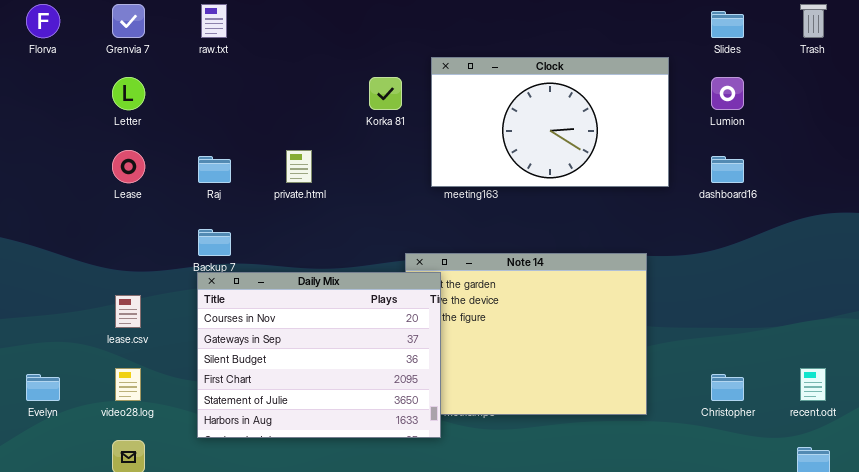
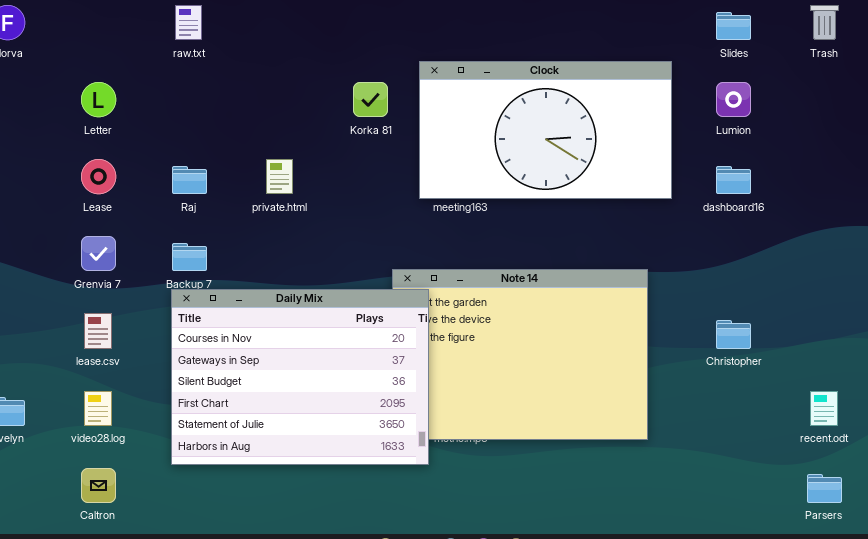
Grenvia 7: [112,4,145,38] -> [81,236,116,271], moved
Christopher: [711,374,744,401] -> [716,320,751,349], moved

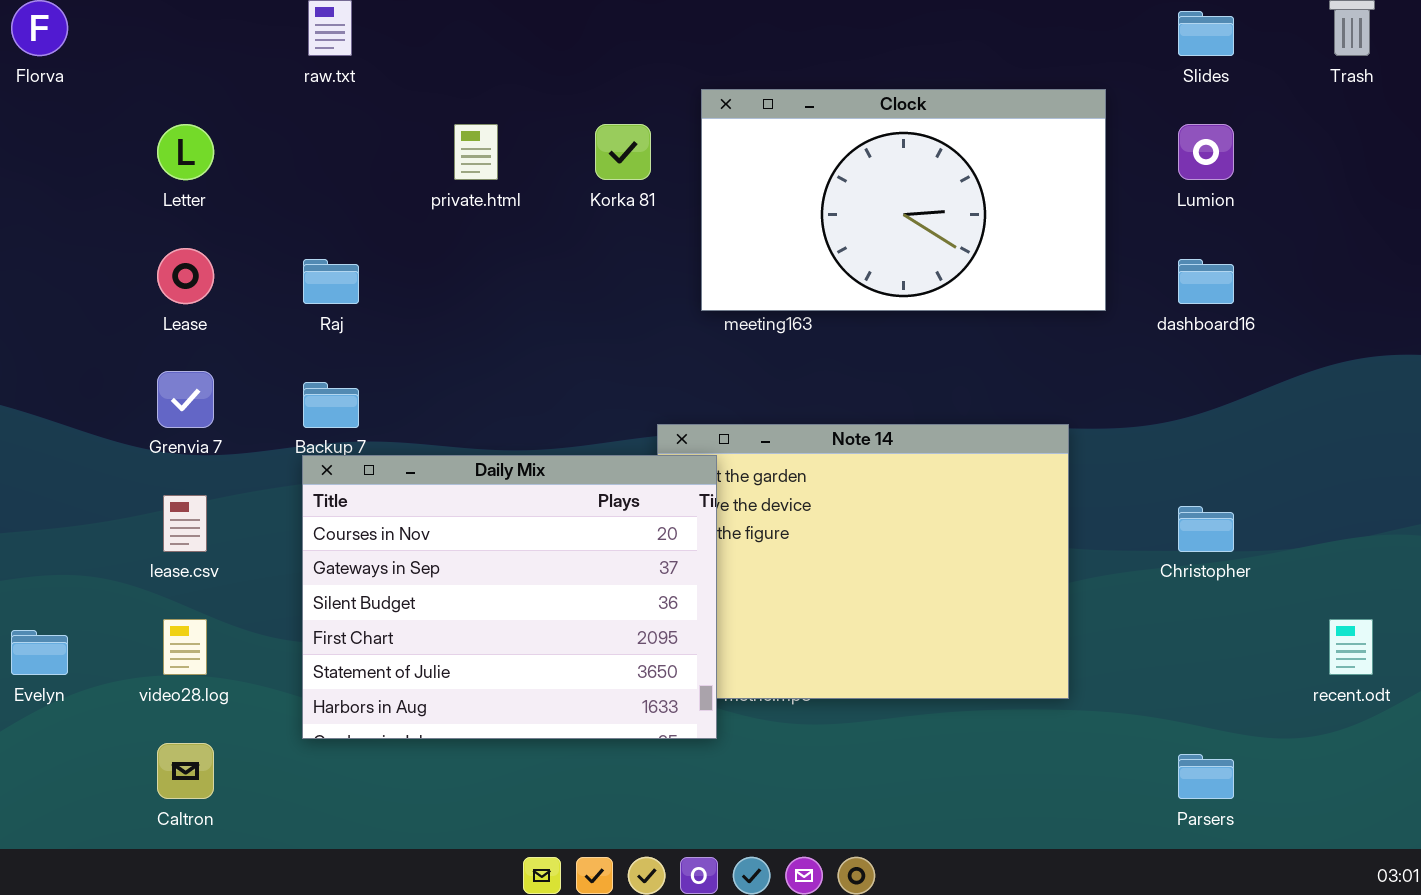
private.html: [266,159,293,194] -> [454,124,498,180], moved
Parsers: [807,474,842,503] -> [1178,754,1234,799], moved

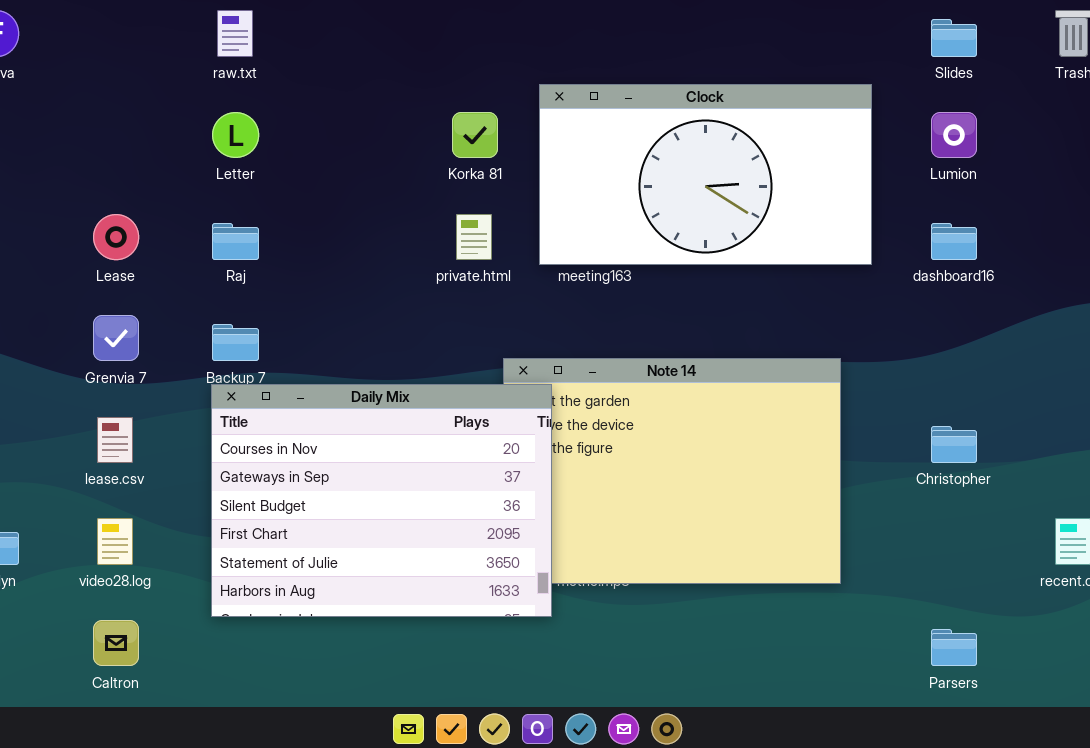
Letter: [157,124,214,180] -> [212,112,259,158], moved
private.html: [454,124,498,180] -> [456,214,492,260], moved

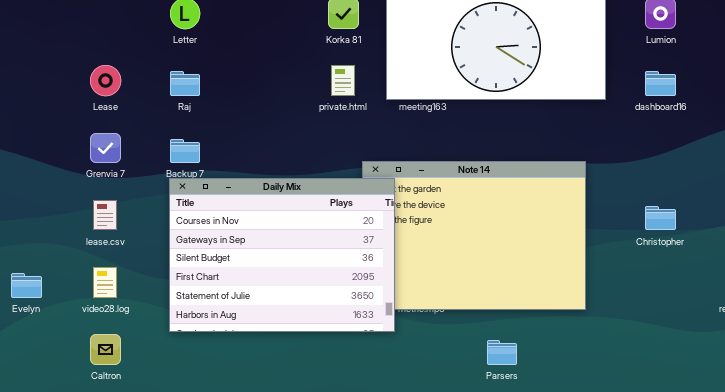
Parsers: [931,629,977,666] -> [487,340,517,365], moved

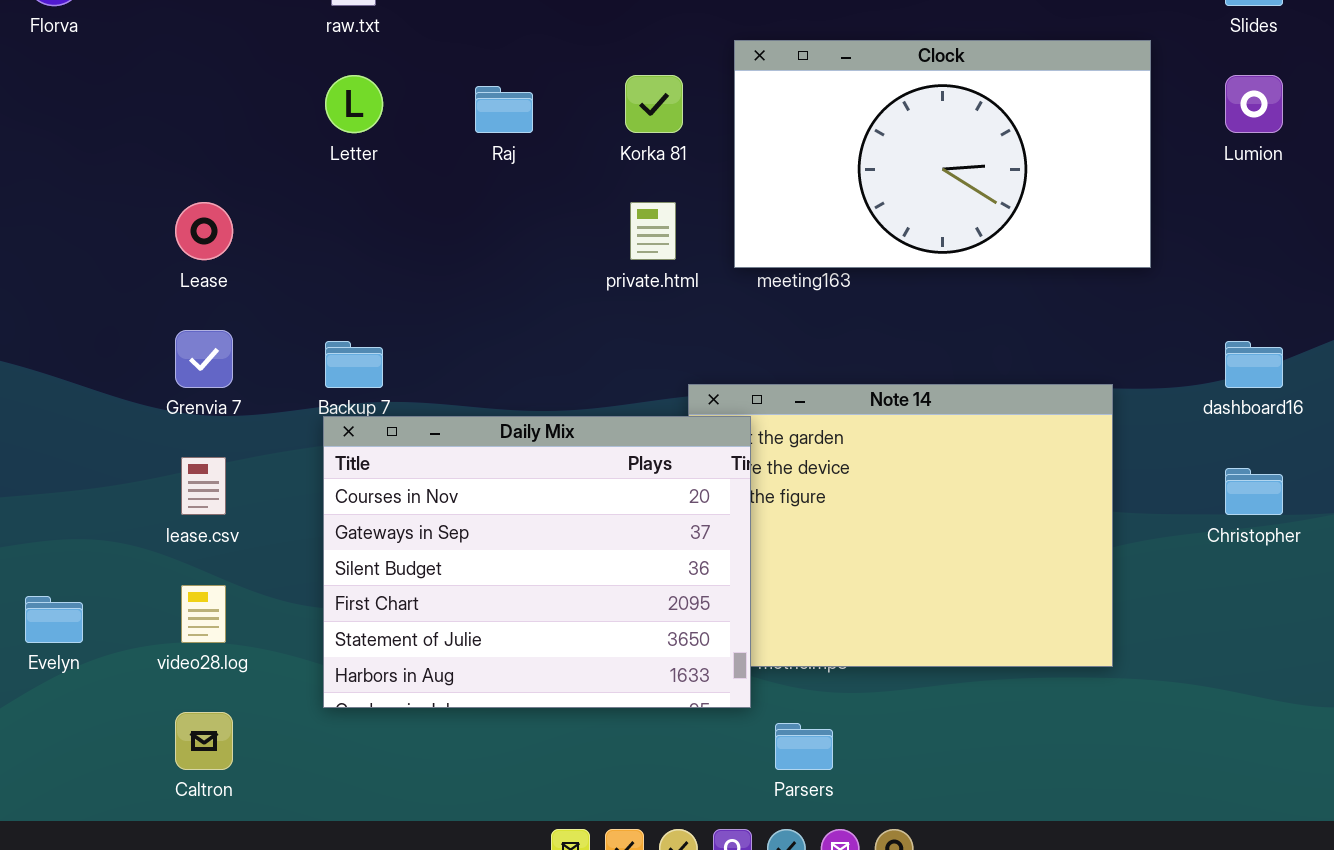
Raj: [170,71,200,96] -> [475,86,533,133], moved
dashboard16: [645,71,676,96] -> [1225,341,1283,388], moved
Parsers: [487,340,517,365] -> [775,723,833,770], moved

